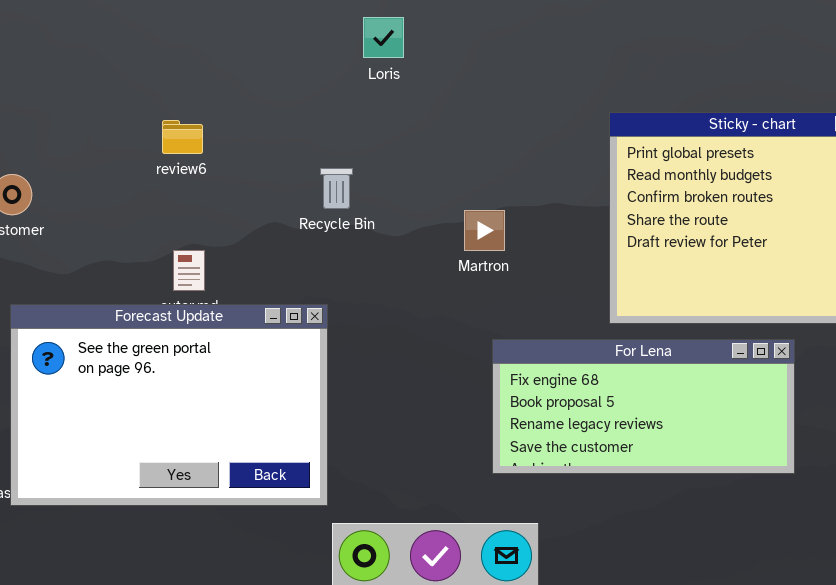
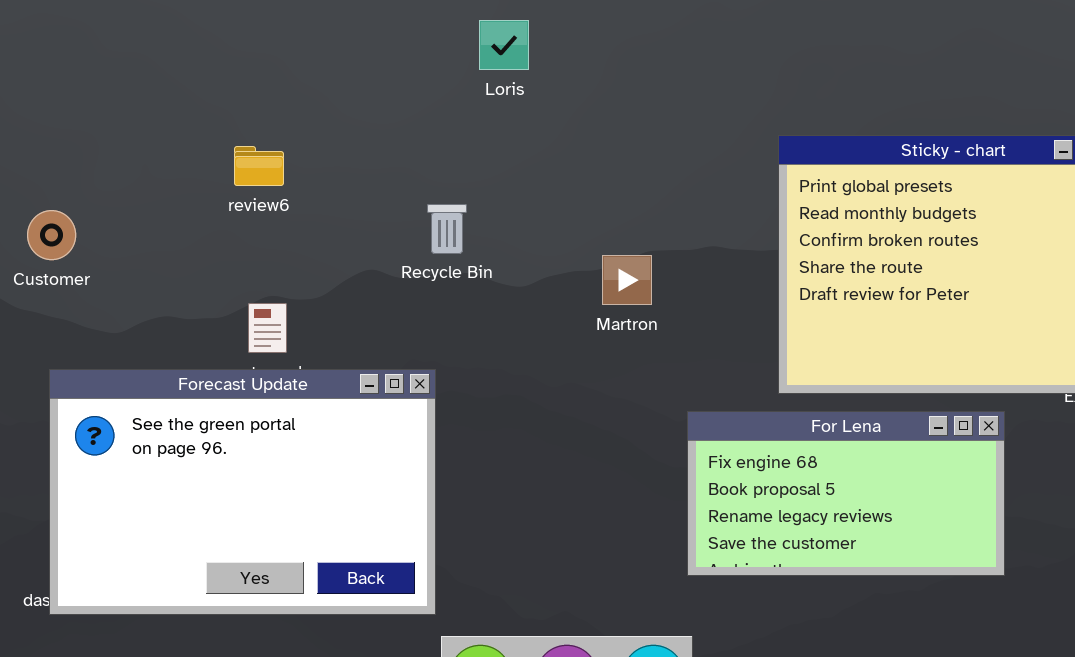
For Lena: [492,339,795,474] -> [687,411,1005,576], resized

